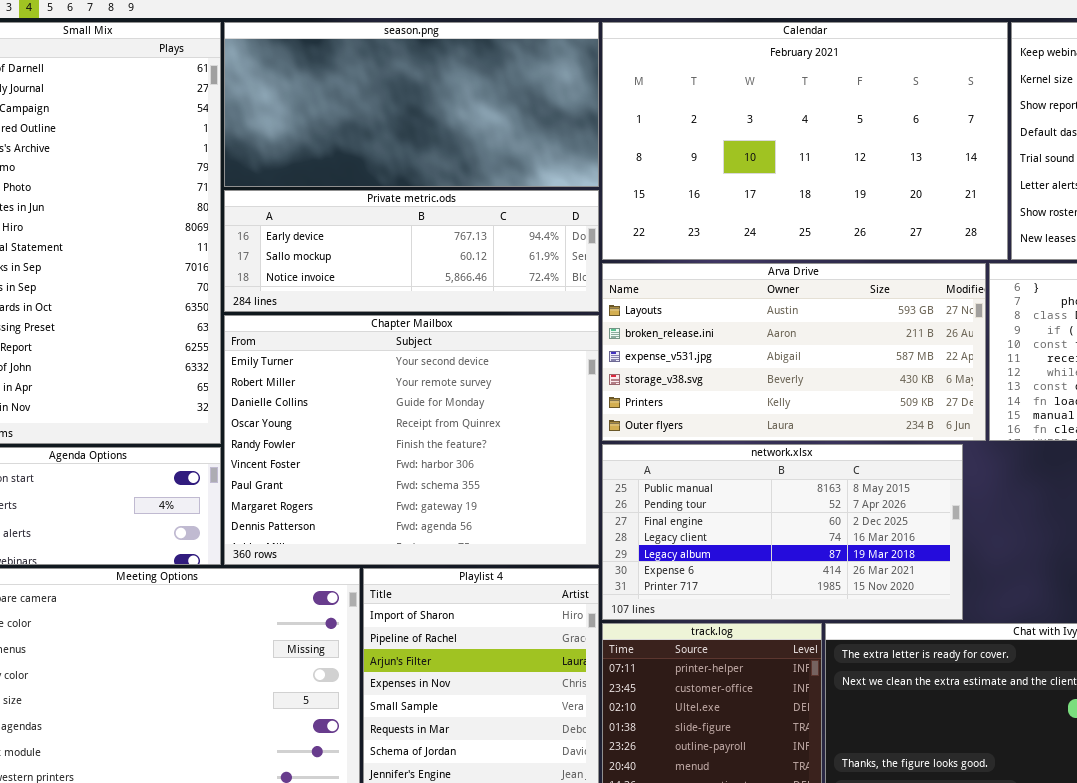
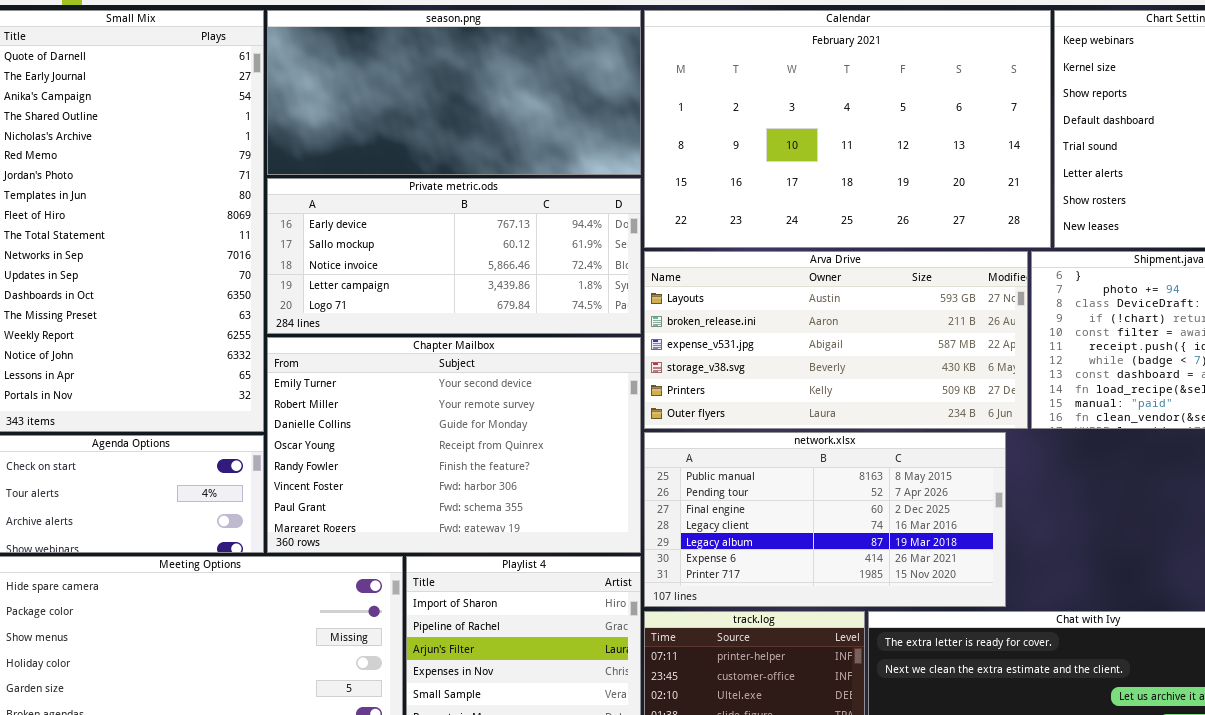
Private metric.ods: [224,190,599,312] -> [267,178,641,334], resized
Chapter Mailbox: [224,315,599,565] -> [267,337,641,553], resized

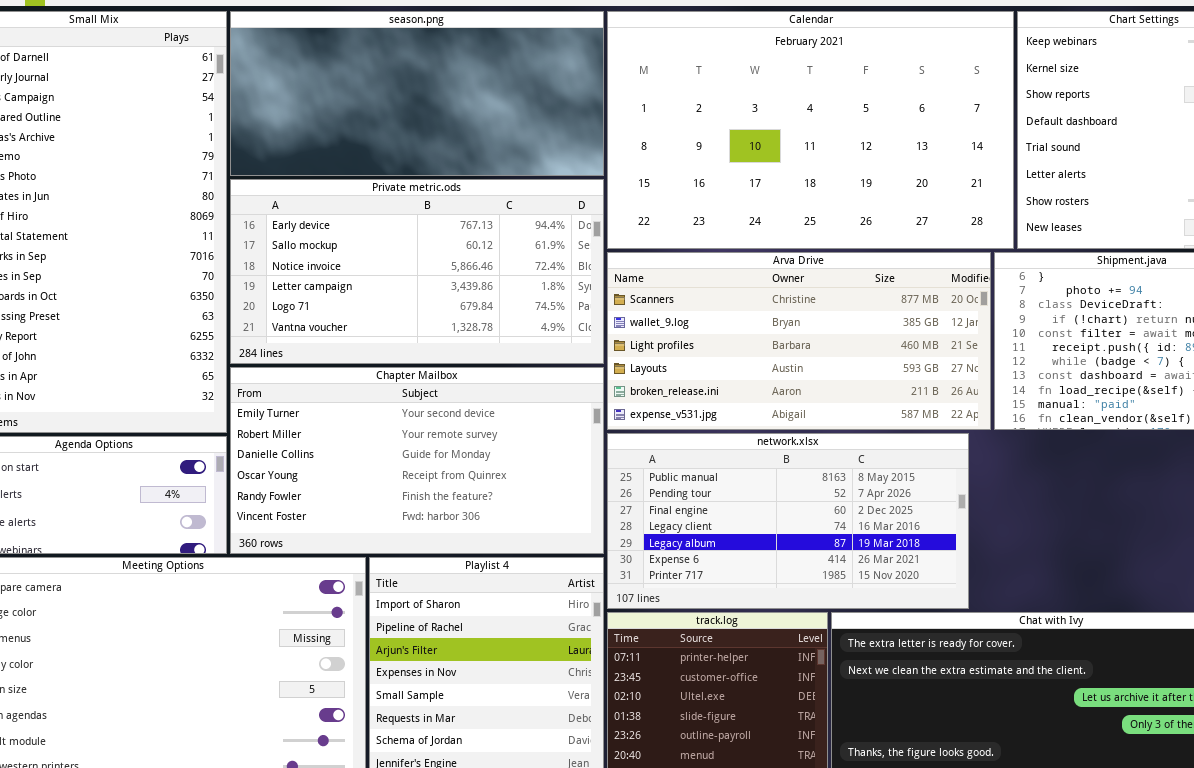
Private metric.ods: [267,178,641,334] -> [230,179,604,364], resized
Arva Drive: [644,251,1028,429] -> [607,252,991,430], scrolled up 3 rows
Chapter Mailbox: [267,337,641,553] -> [230,367,604,554], resized

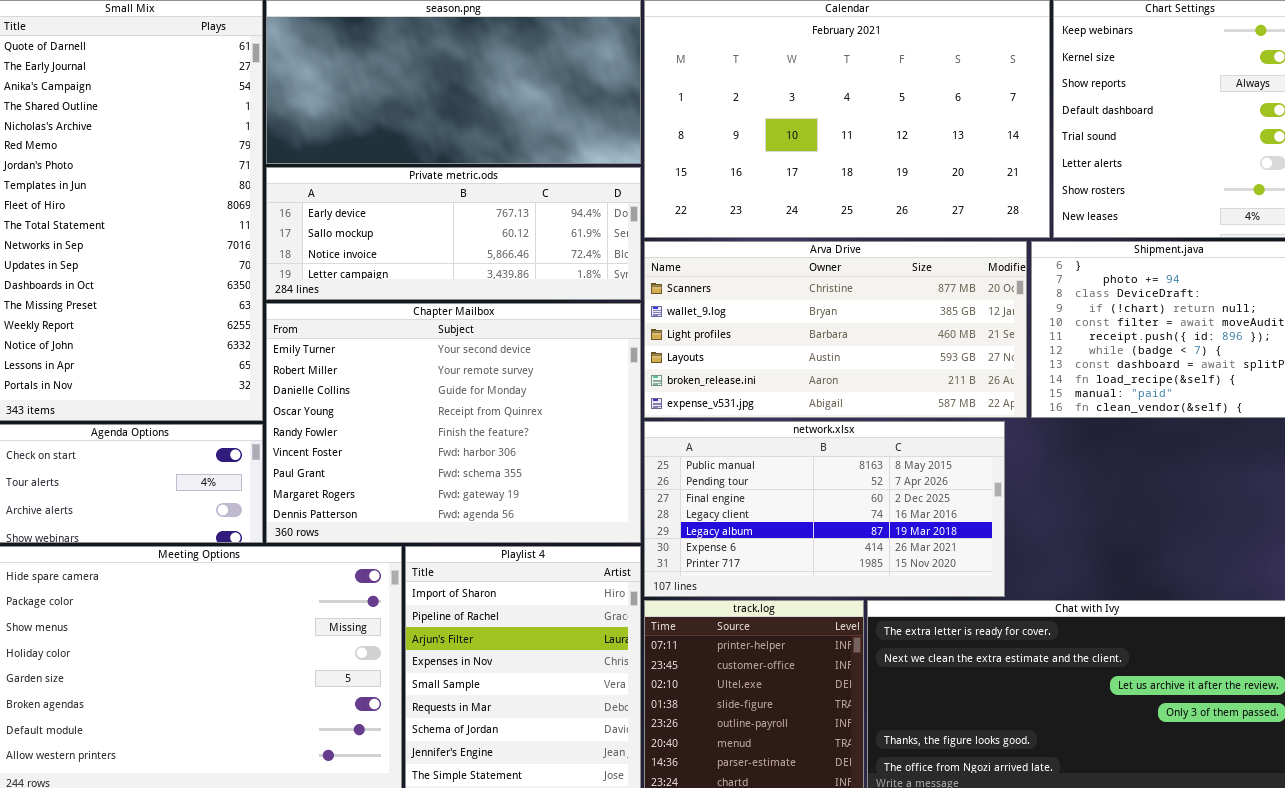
Private metric.ods: [230,179,604,364] -> [266,167,641,300], resized
Chapter Mailbox: [230,367,604,554] -> [266,303,641,543], resized

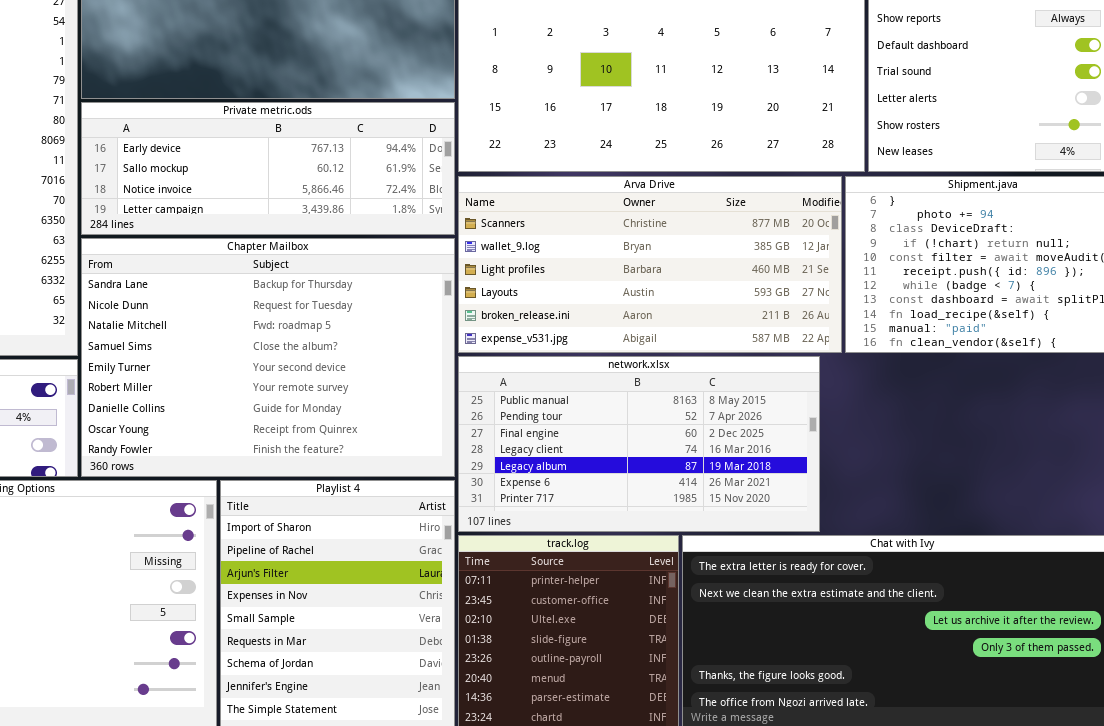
Chapter Mailbox: [266,303,641,543] -> [81,238,455,477], scrolled up 4 rows

